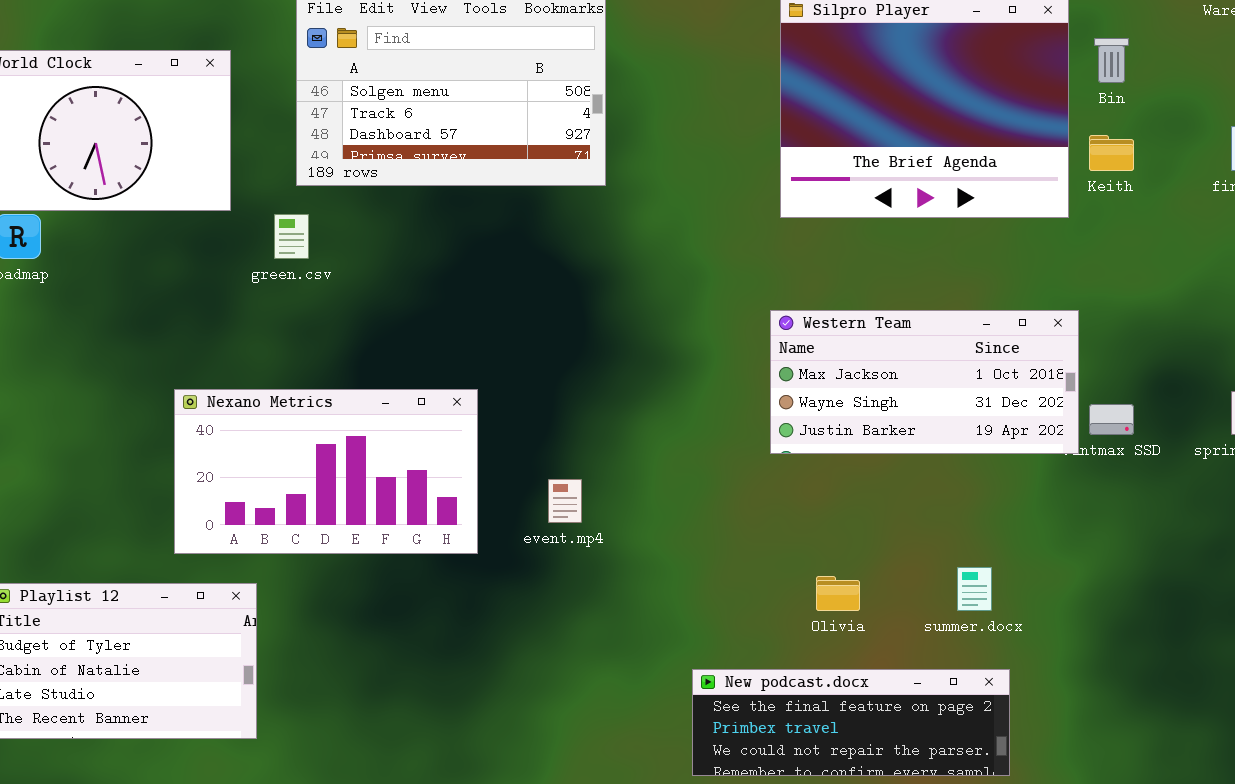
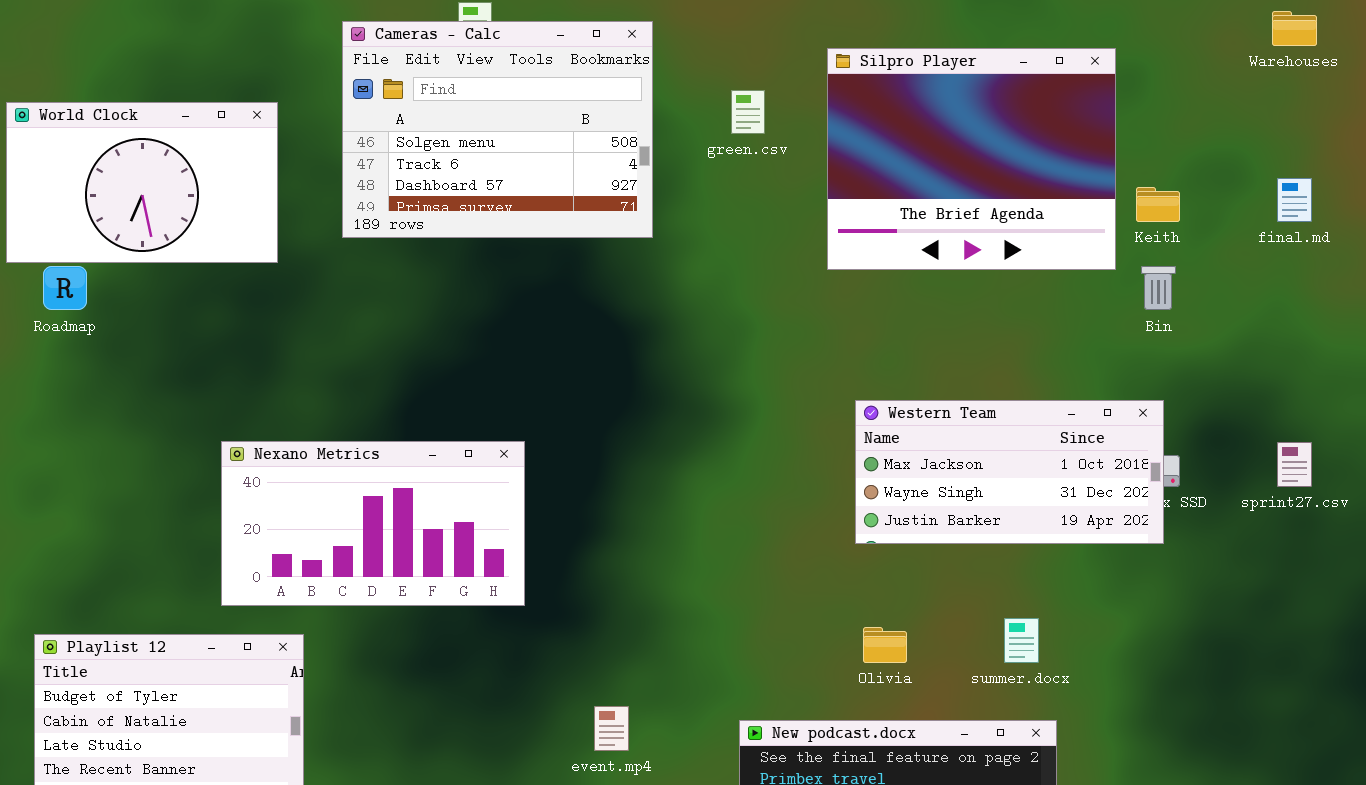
Bin: [1094,38,1129,83] -> [1141,266,1176,310], moved
green.csv: [274,214,309,259] -> [731,90,765,134], moved
Western Team: [770,310,1079,454] -> [855,400,1164,544], moved
event.mp4: [548,479,582,523] -> [594,706,629,751], moved

